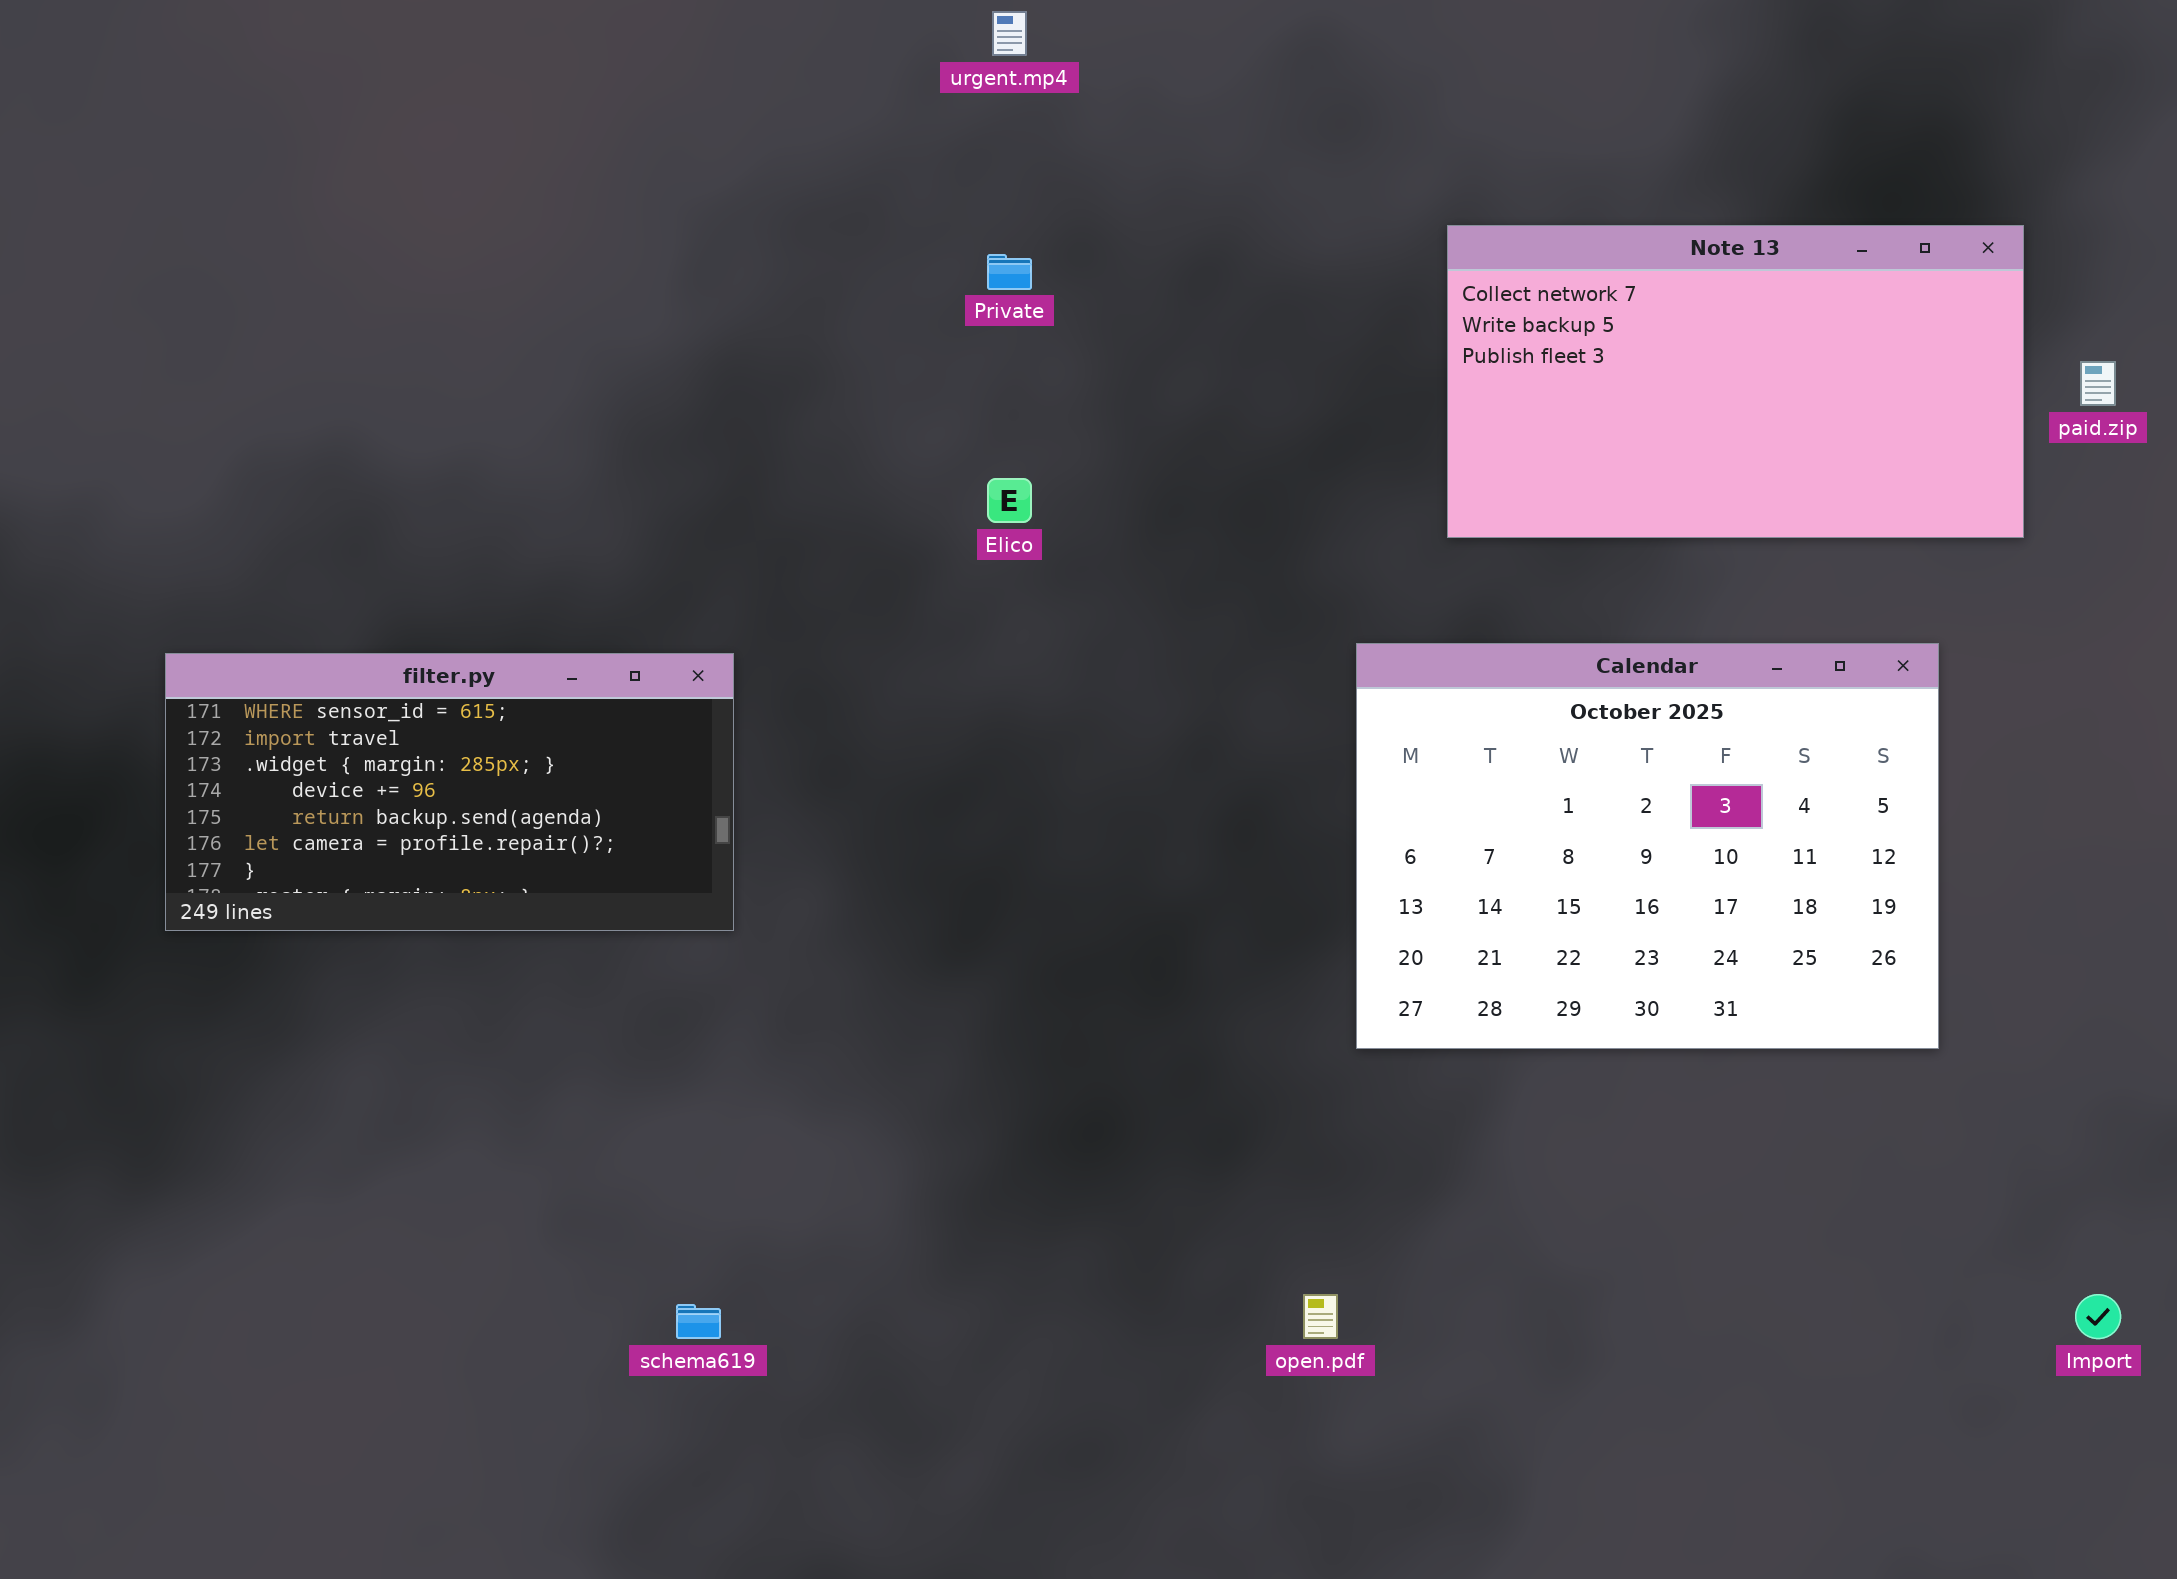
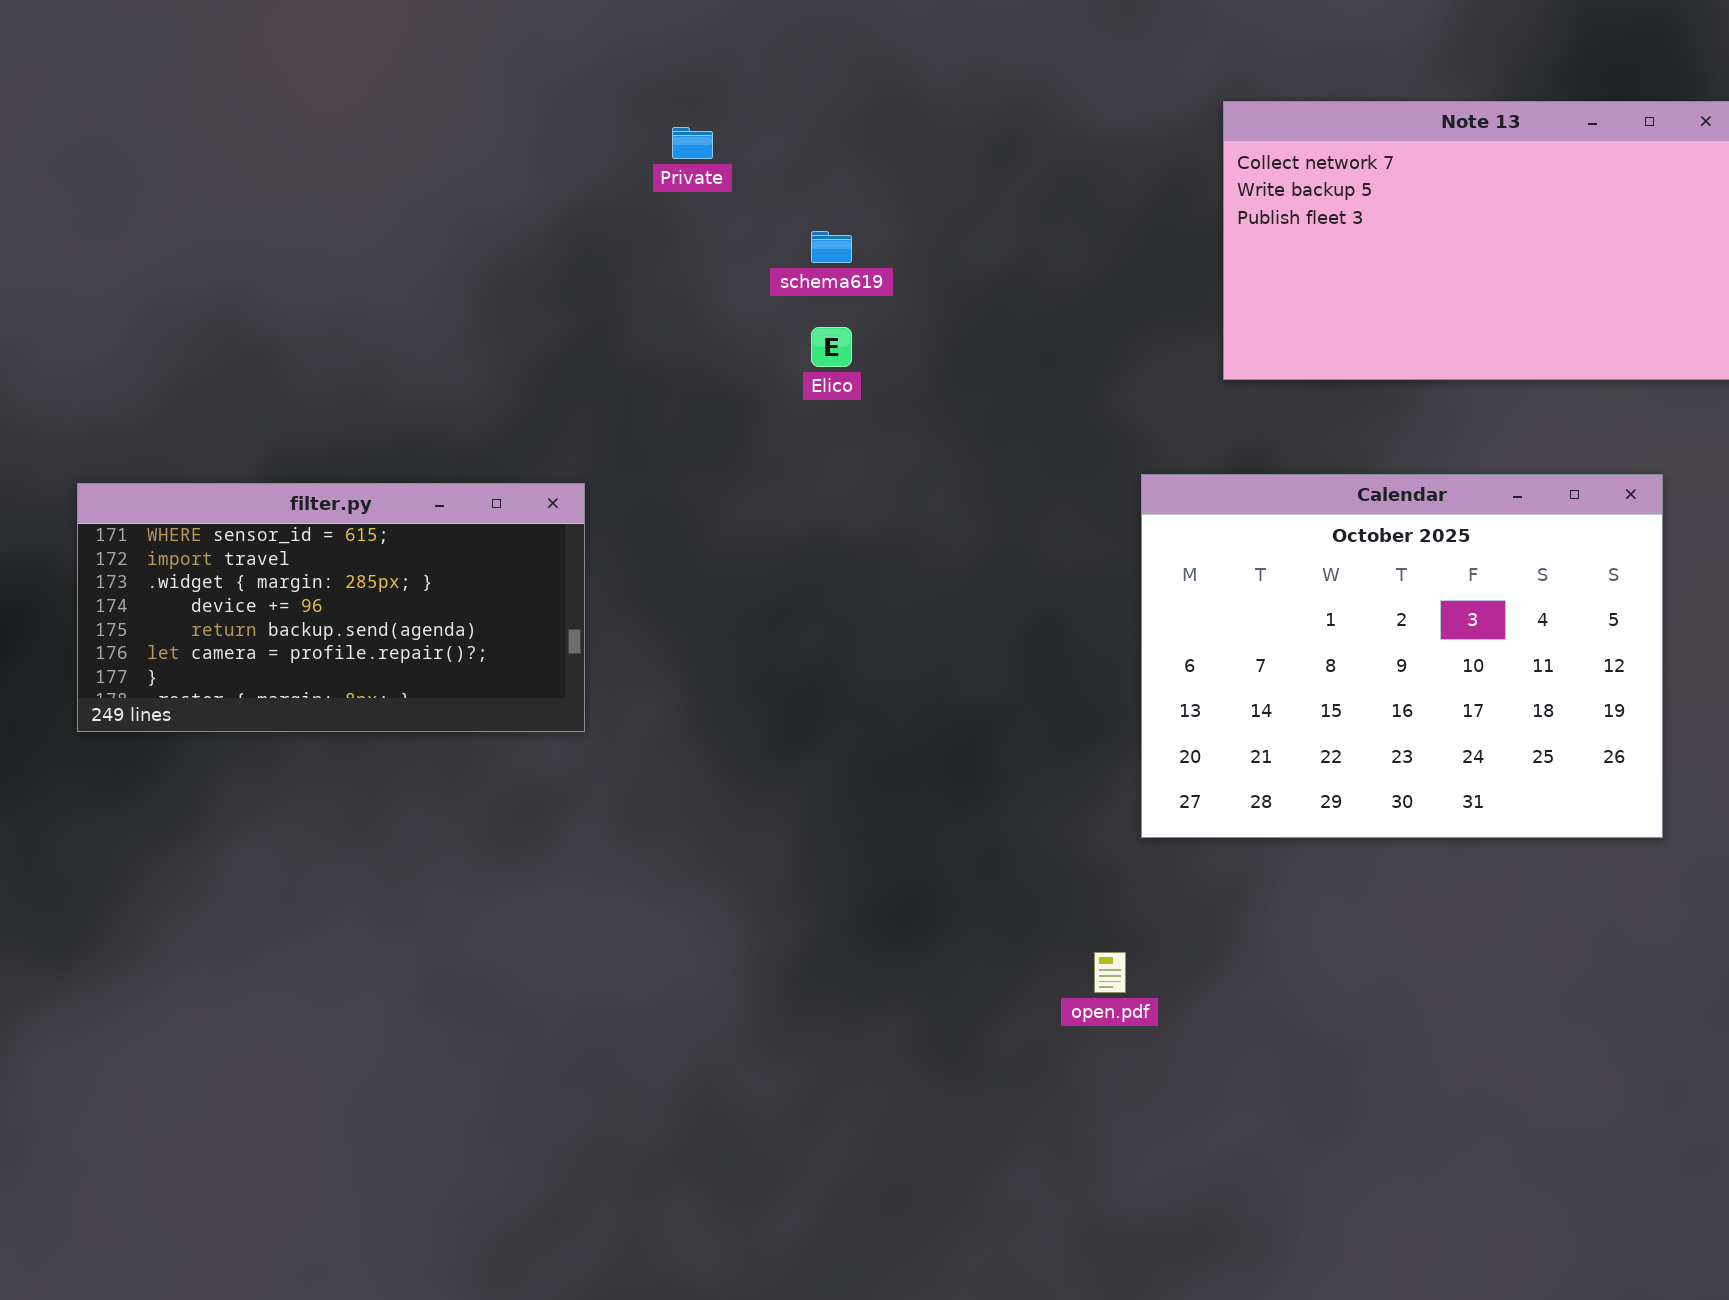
Private: [987,254,1032,290] -> [672,127,713,159], moved
open.pdf: [1303,1294,1338,1339] -> [1094,952,1126,993], moved
schema619: [676,1304,721,1339] -> [811,231,852,263], moved

